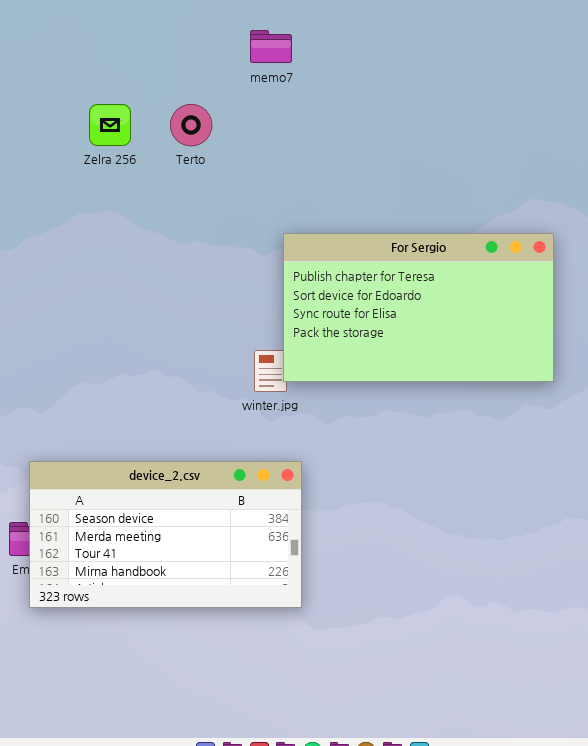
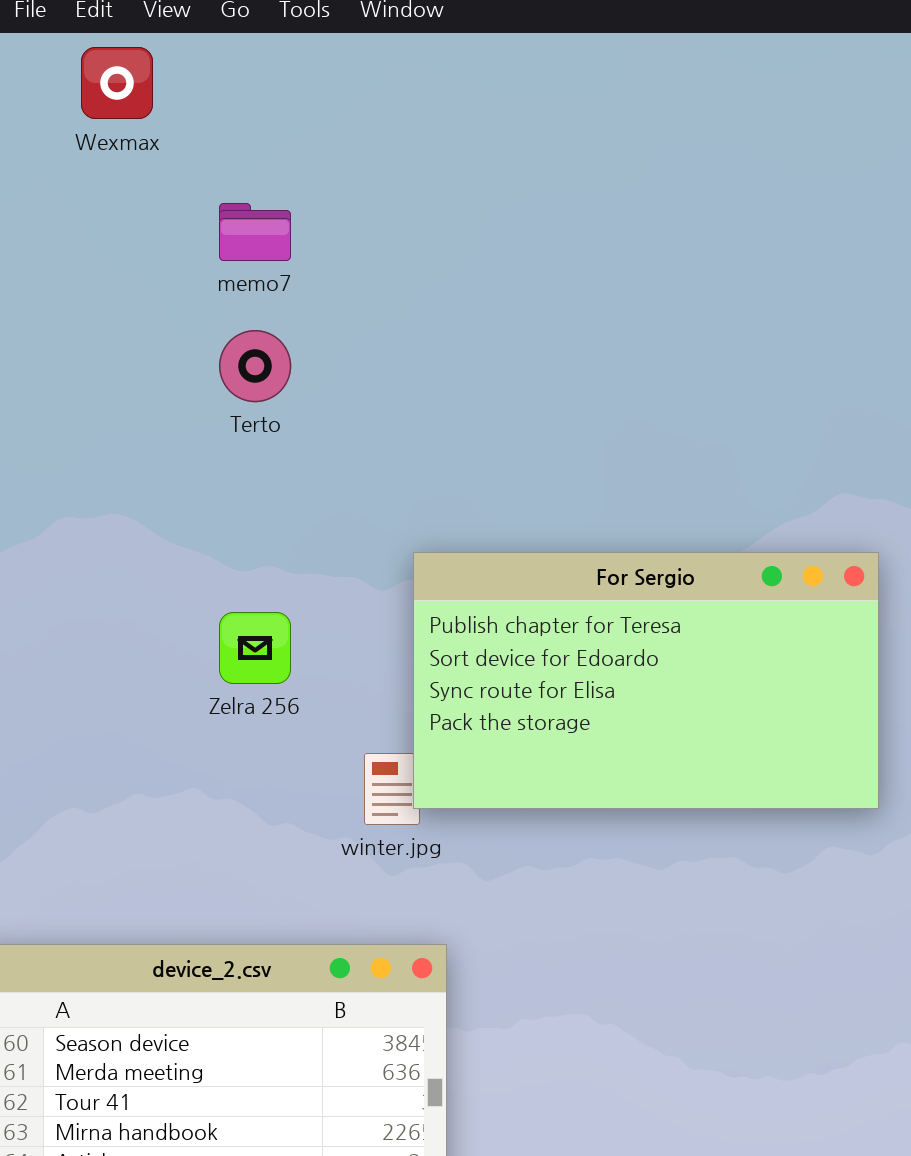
memo7: [250,30,292,63] -> [219,203,291,261], moved
Zelra 256: [89,104,131,146] -> [219,612,291,684], moved

